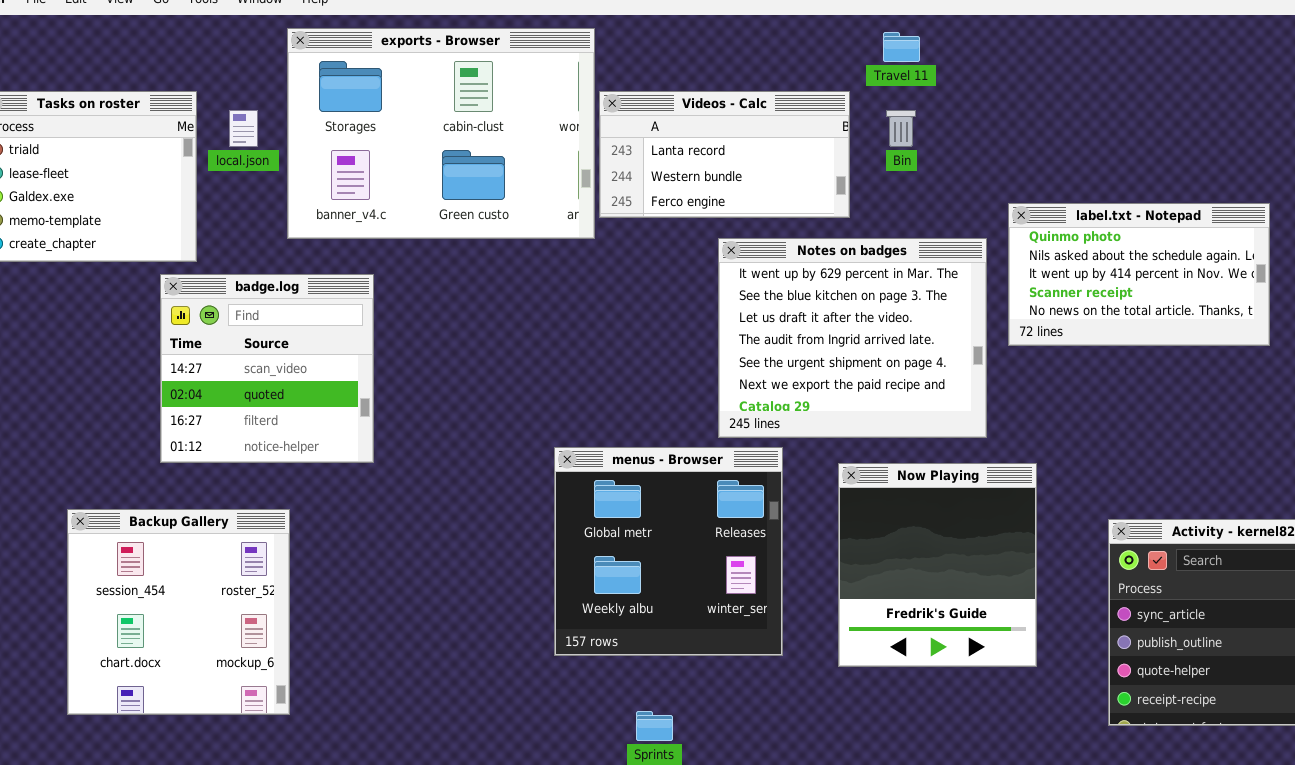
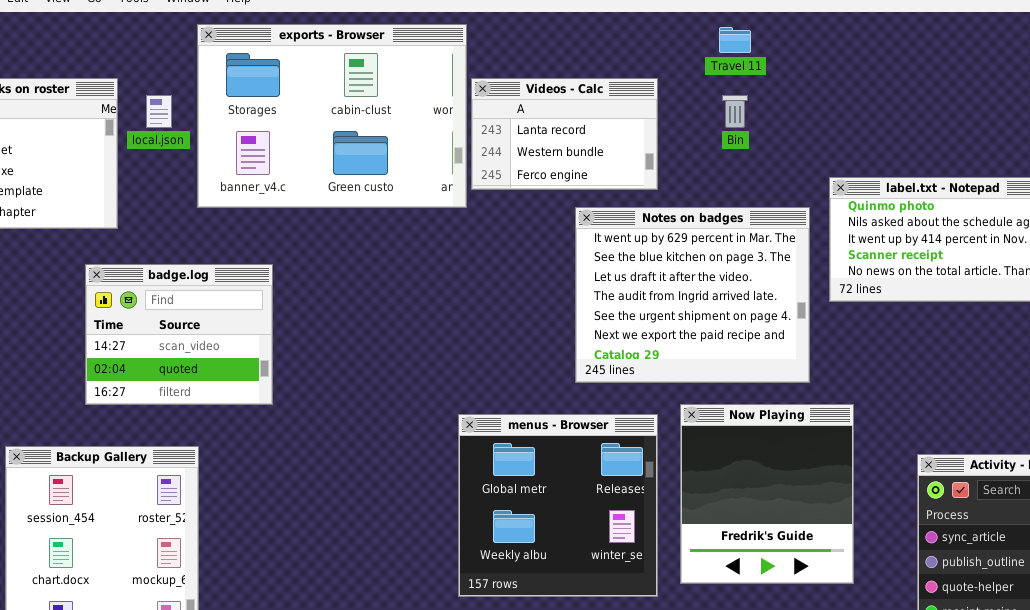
Videos - Calc: [599,91,850,218] -> [471,78,658,190], resized
badge.log: [160,274,374,463] -> [85,264,273,405], resized
menus - Browser: [554,447,783,656] -> [458,414,658,597], moved

